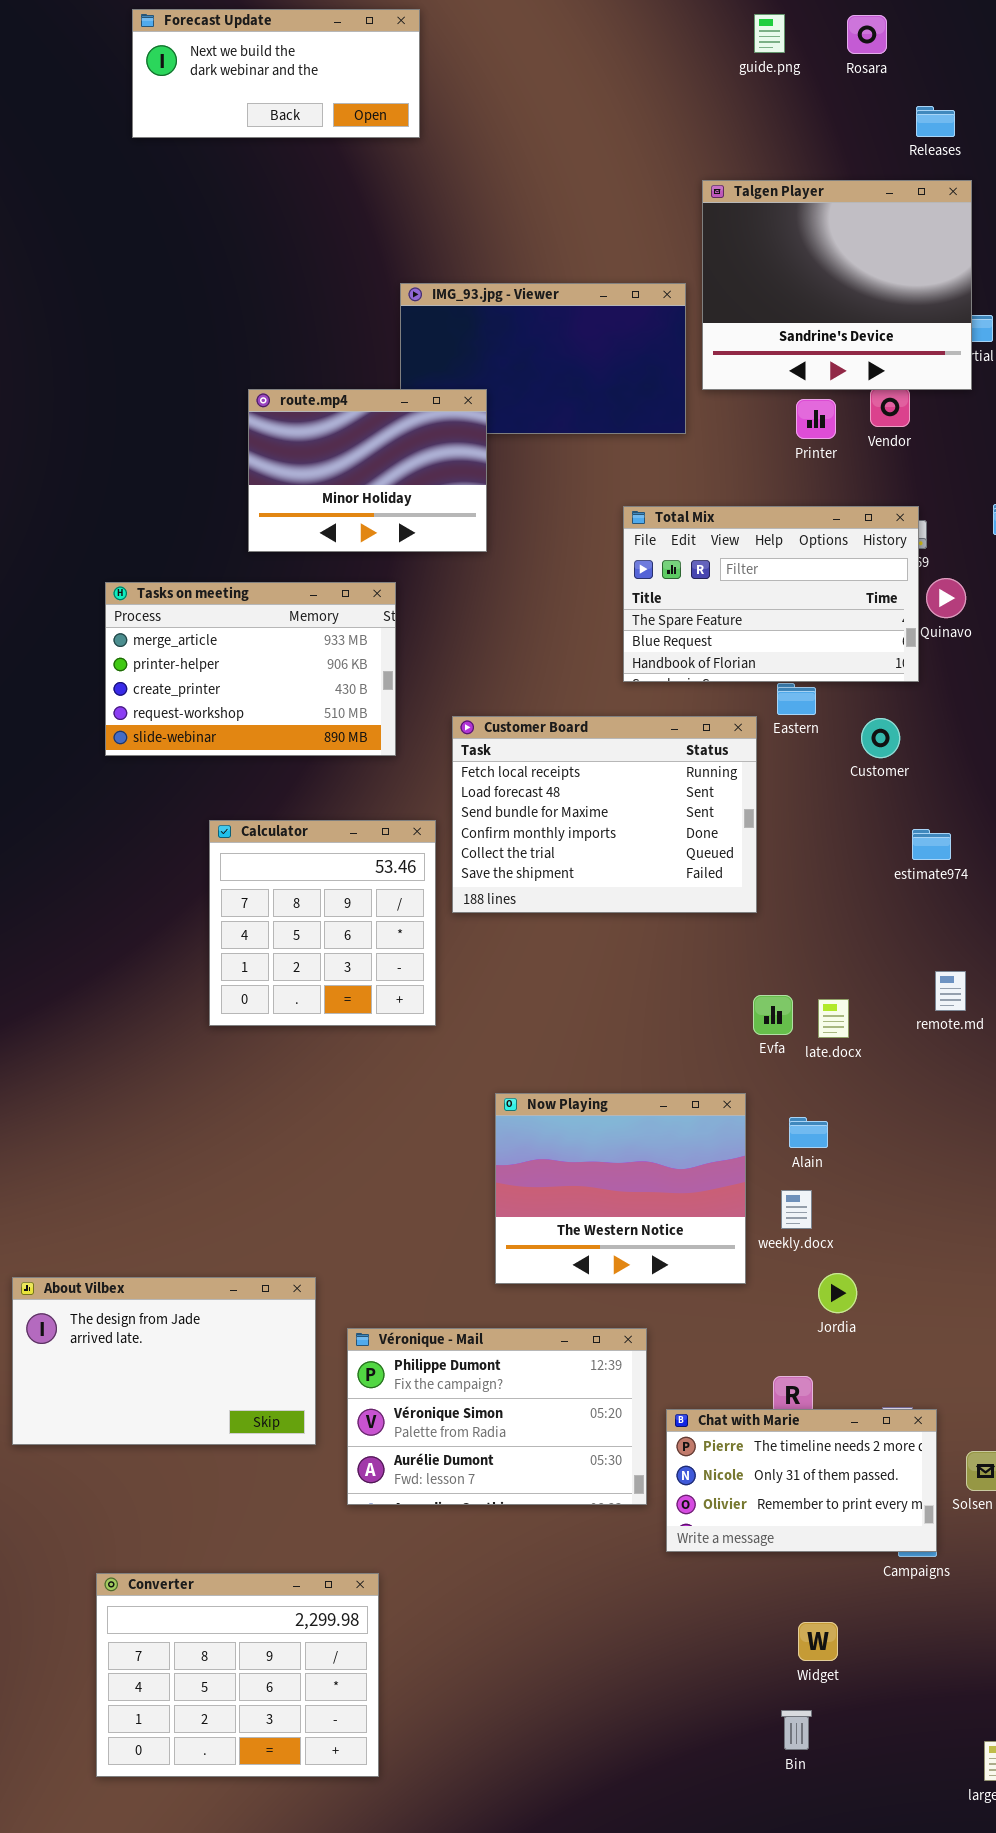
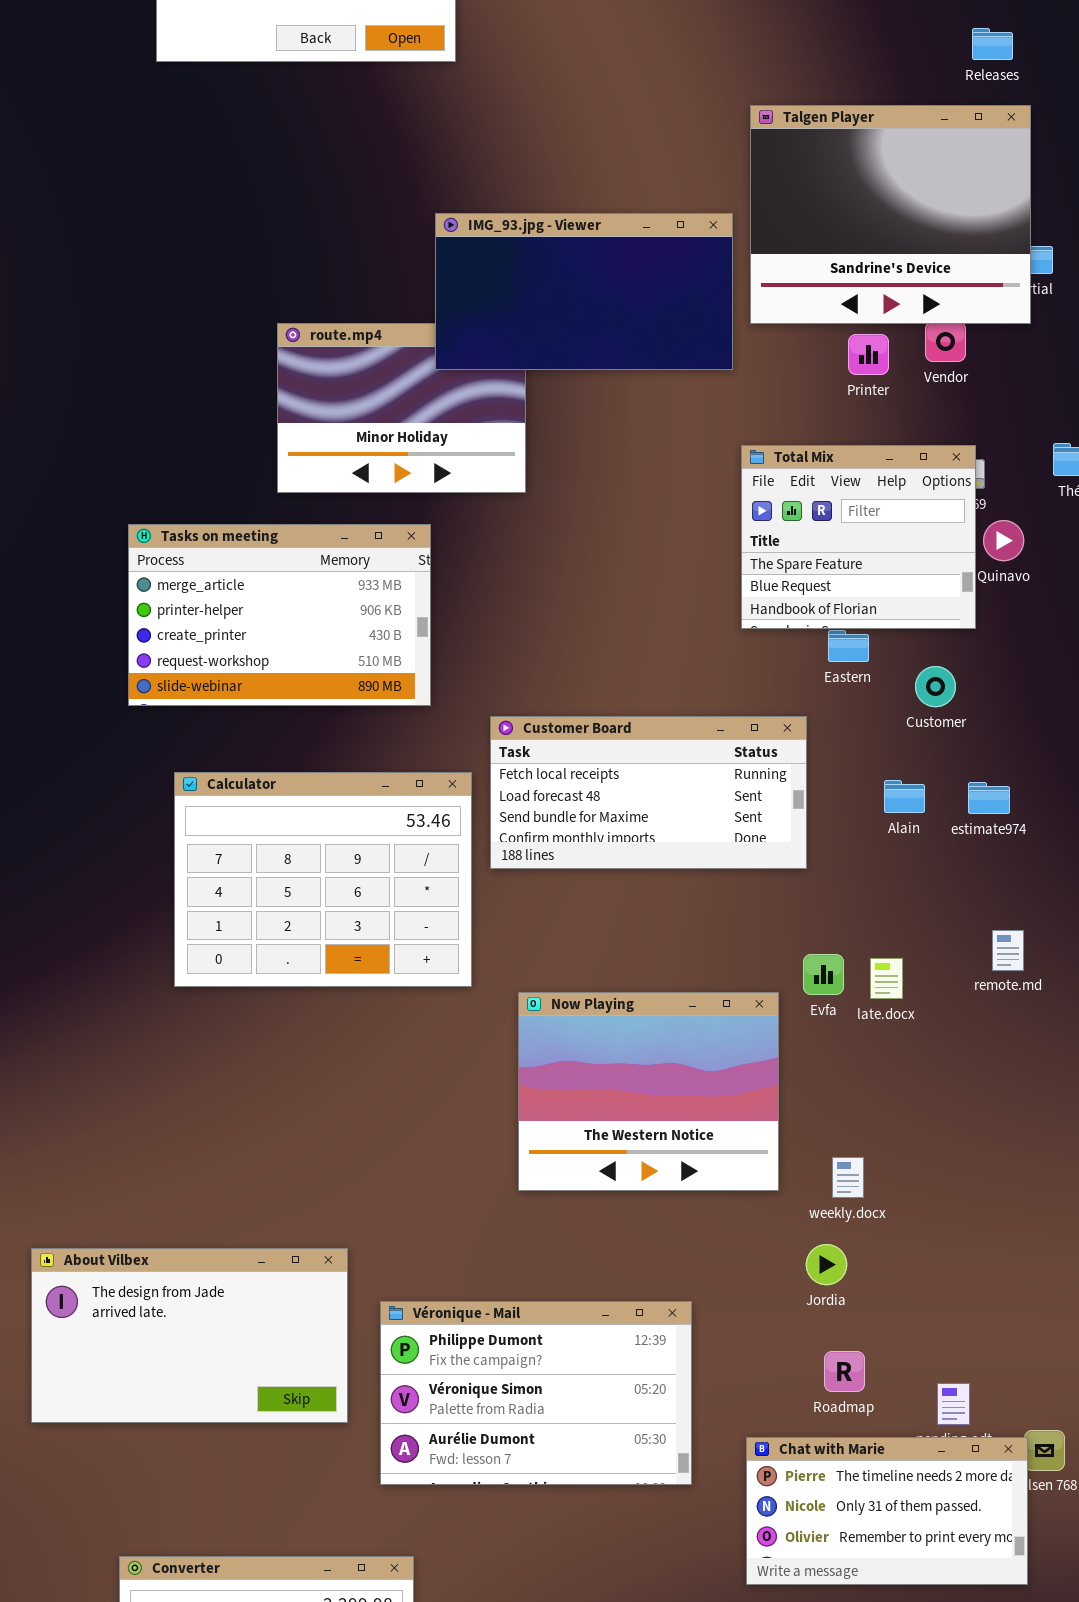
IMG_93.jpg - Viewer: [400,283,686,434] -> [435,213,733,370], raised
Total Mix: [623,506,919,682] -> [741,445,976,629], resized
Customer Board: [452,716,757,913] -> [490,716,807,869], resized
Calculator: [209,820,436,1026] -> [174,772,472,987], resized
Now Playing: [495,1093,746,1284] -> [518,992,779,1191], moved
Alain: [789,1117,828,1148] -> [884,780,925,813], moved
Jordia: [818,1273,857,1313] -> [806,1244,847,1285], moved
Chat with Marie: [666,1409,937,1552] -> [746,1437,1028,1585], moved

